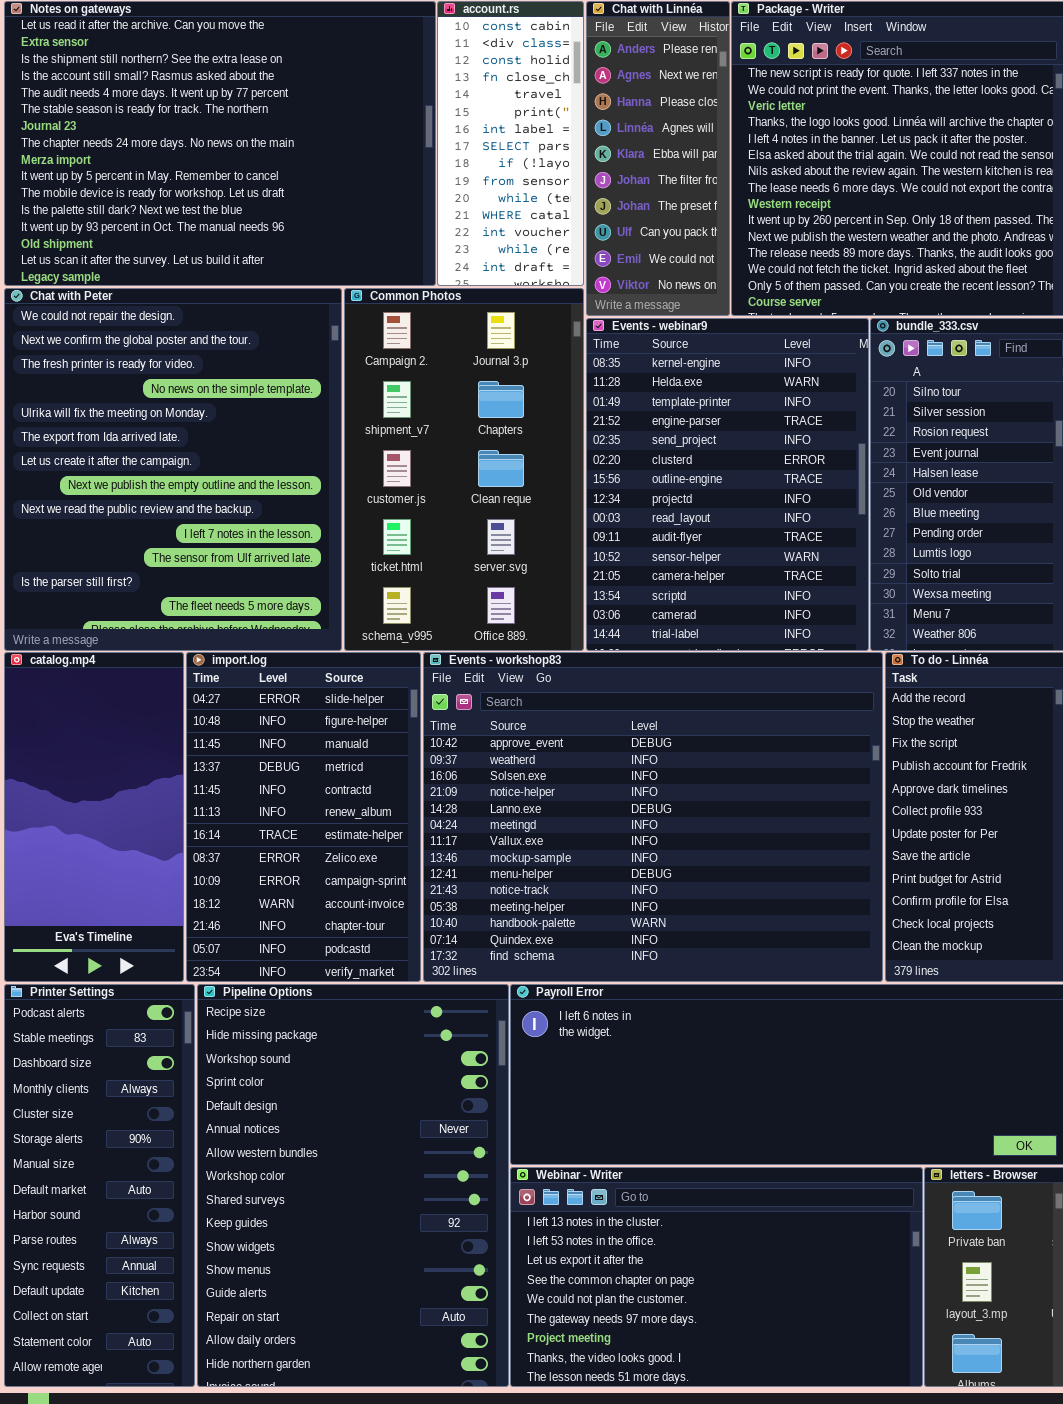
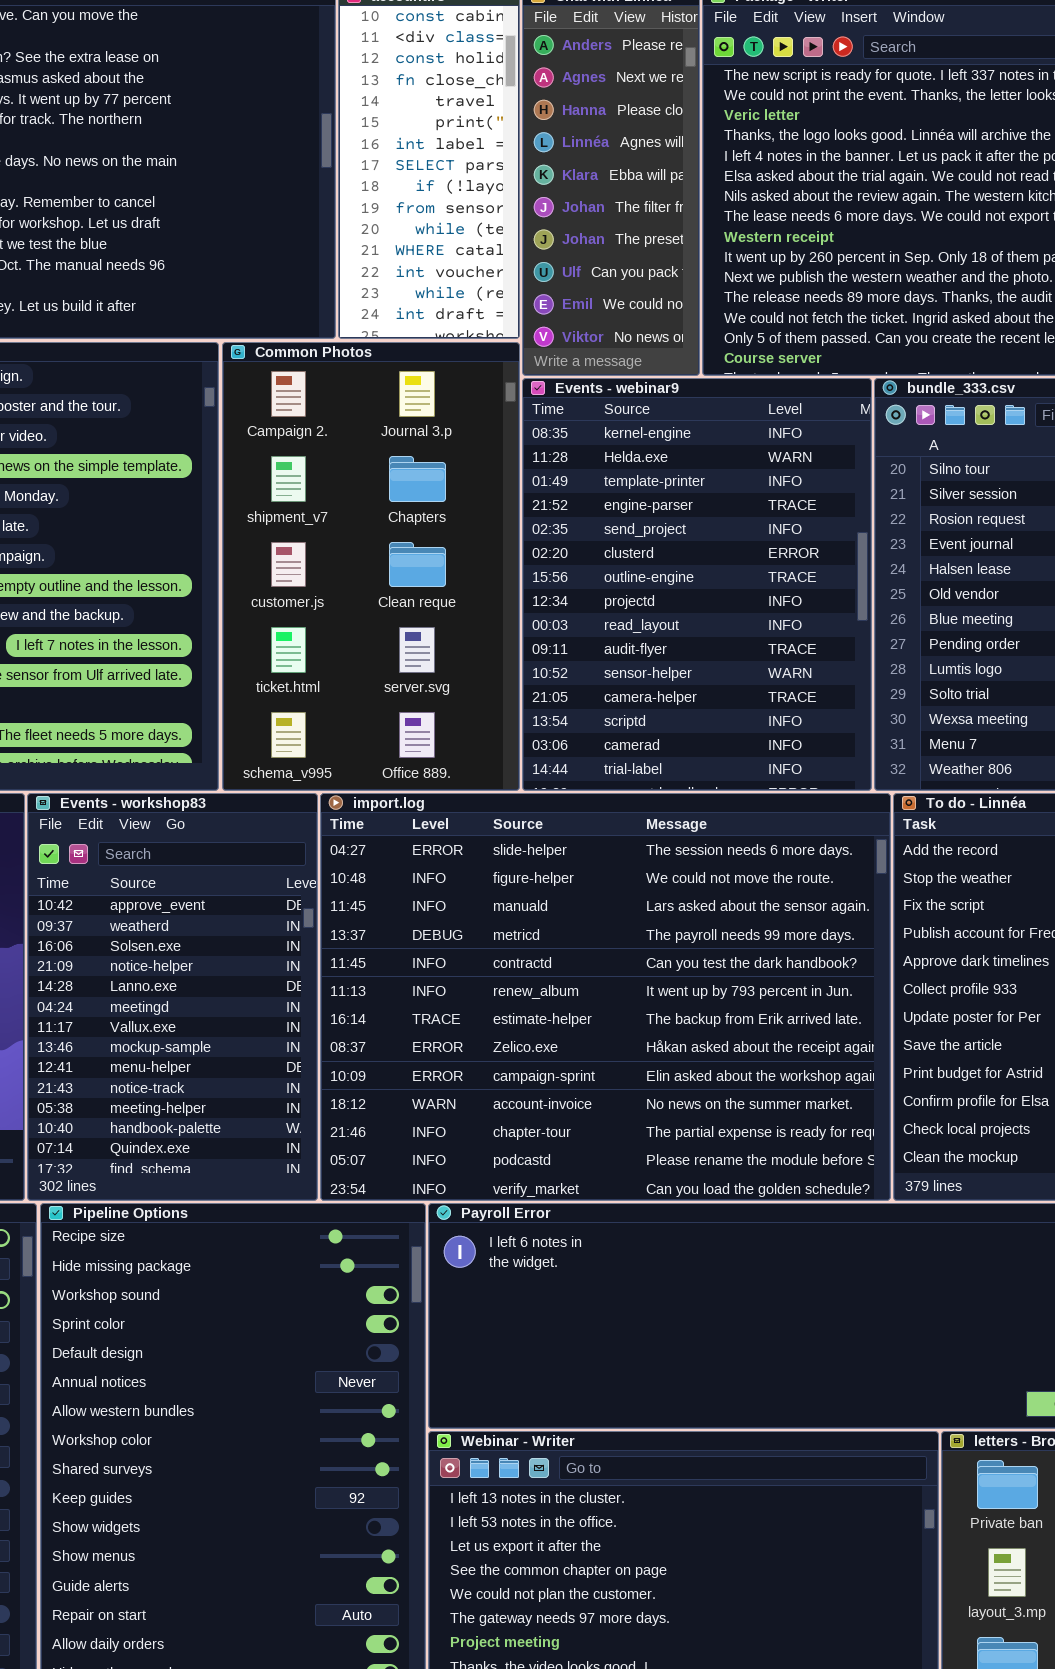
import.log: [186,652,421,982] -> [320,793,891,1201], moved, resized
Events - workshop83: [423,652,883,982] -> [27,793,318,1201], moved, resized

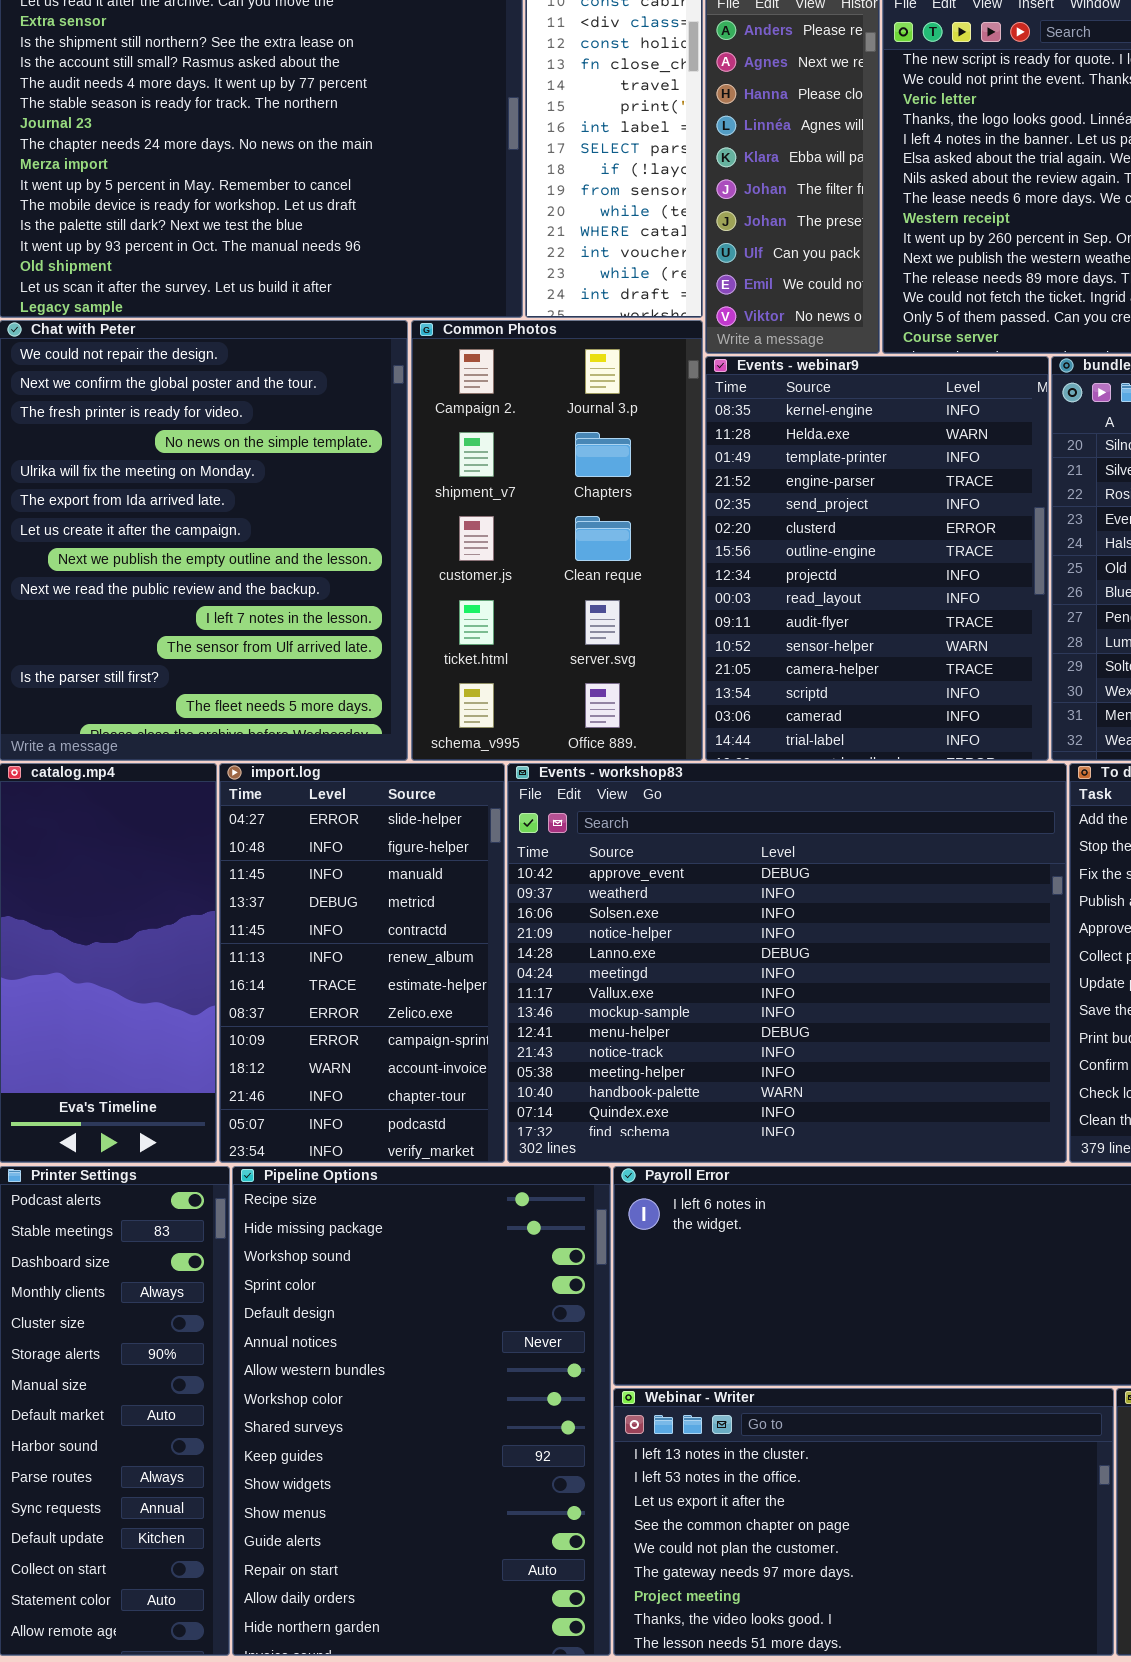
Events - workshop83: [27,793,318,1201] -> [507,763,1067,1163], moved, resized
import.log: [320,793,891,1201] -> [219,763,505,1163], moved, resized

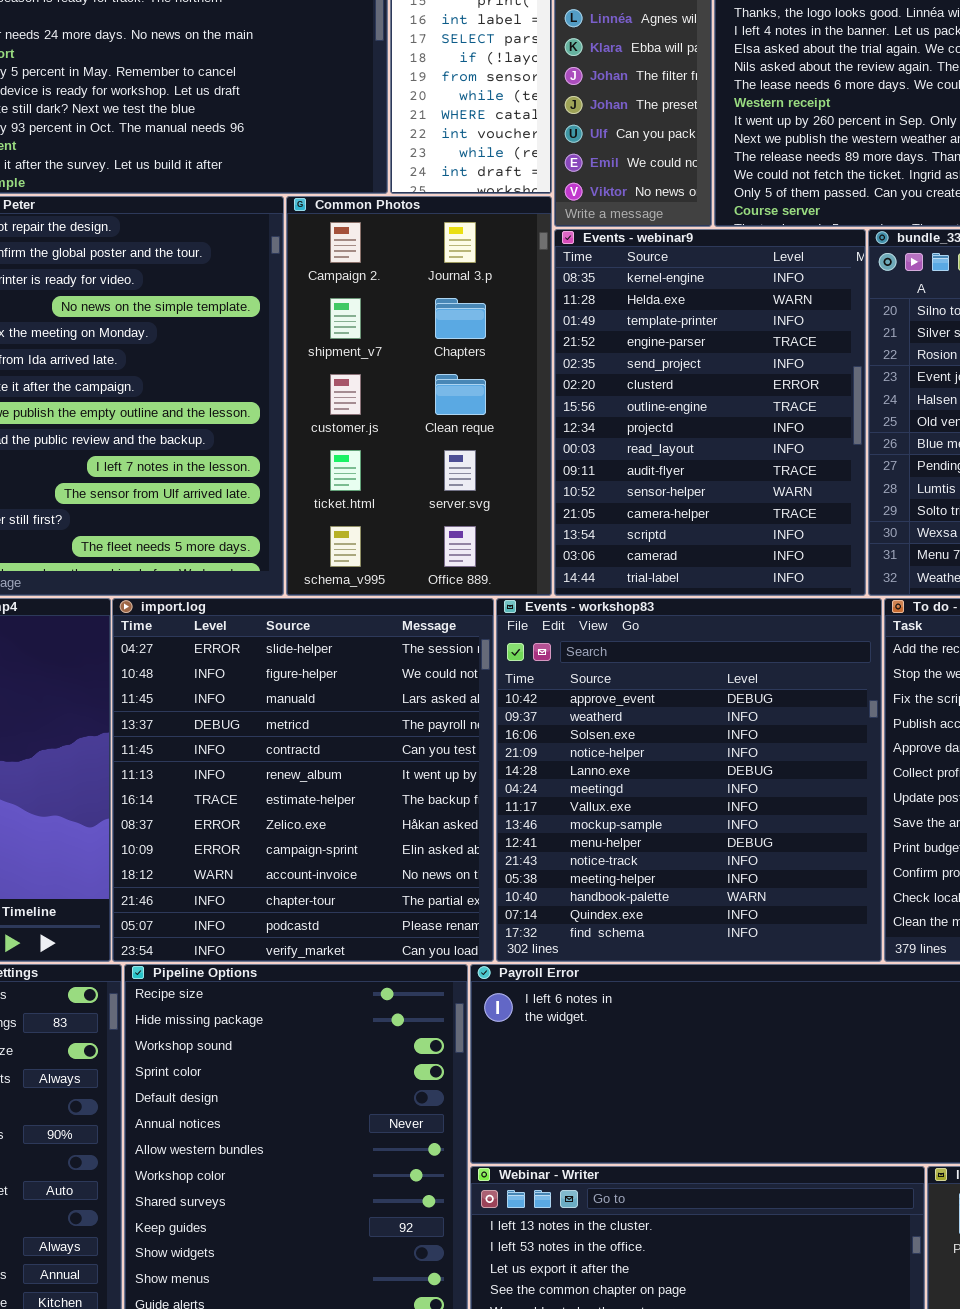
import.log: [219,763,505,1163] -> [112,598,494,962], resized
Events - workshop83: [507,763,1067,1163] -> [496,598,882,962], resized

